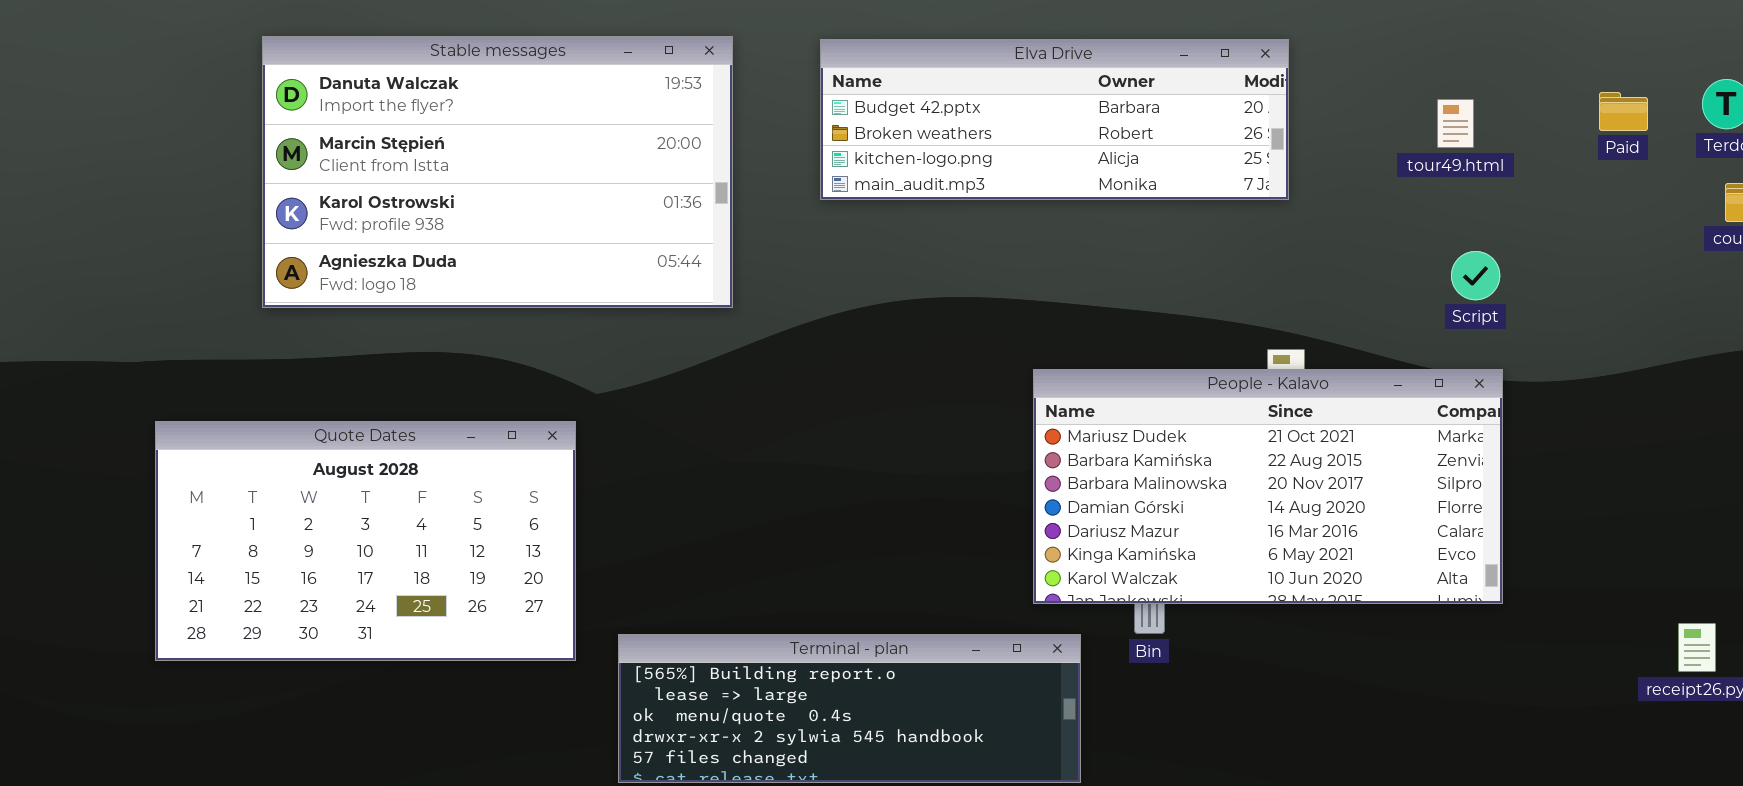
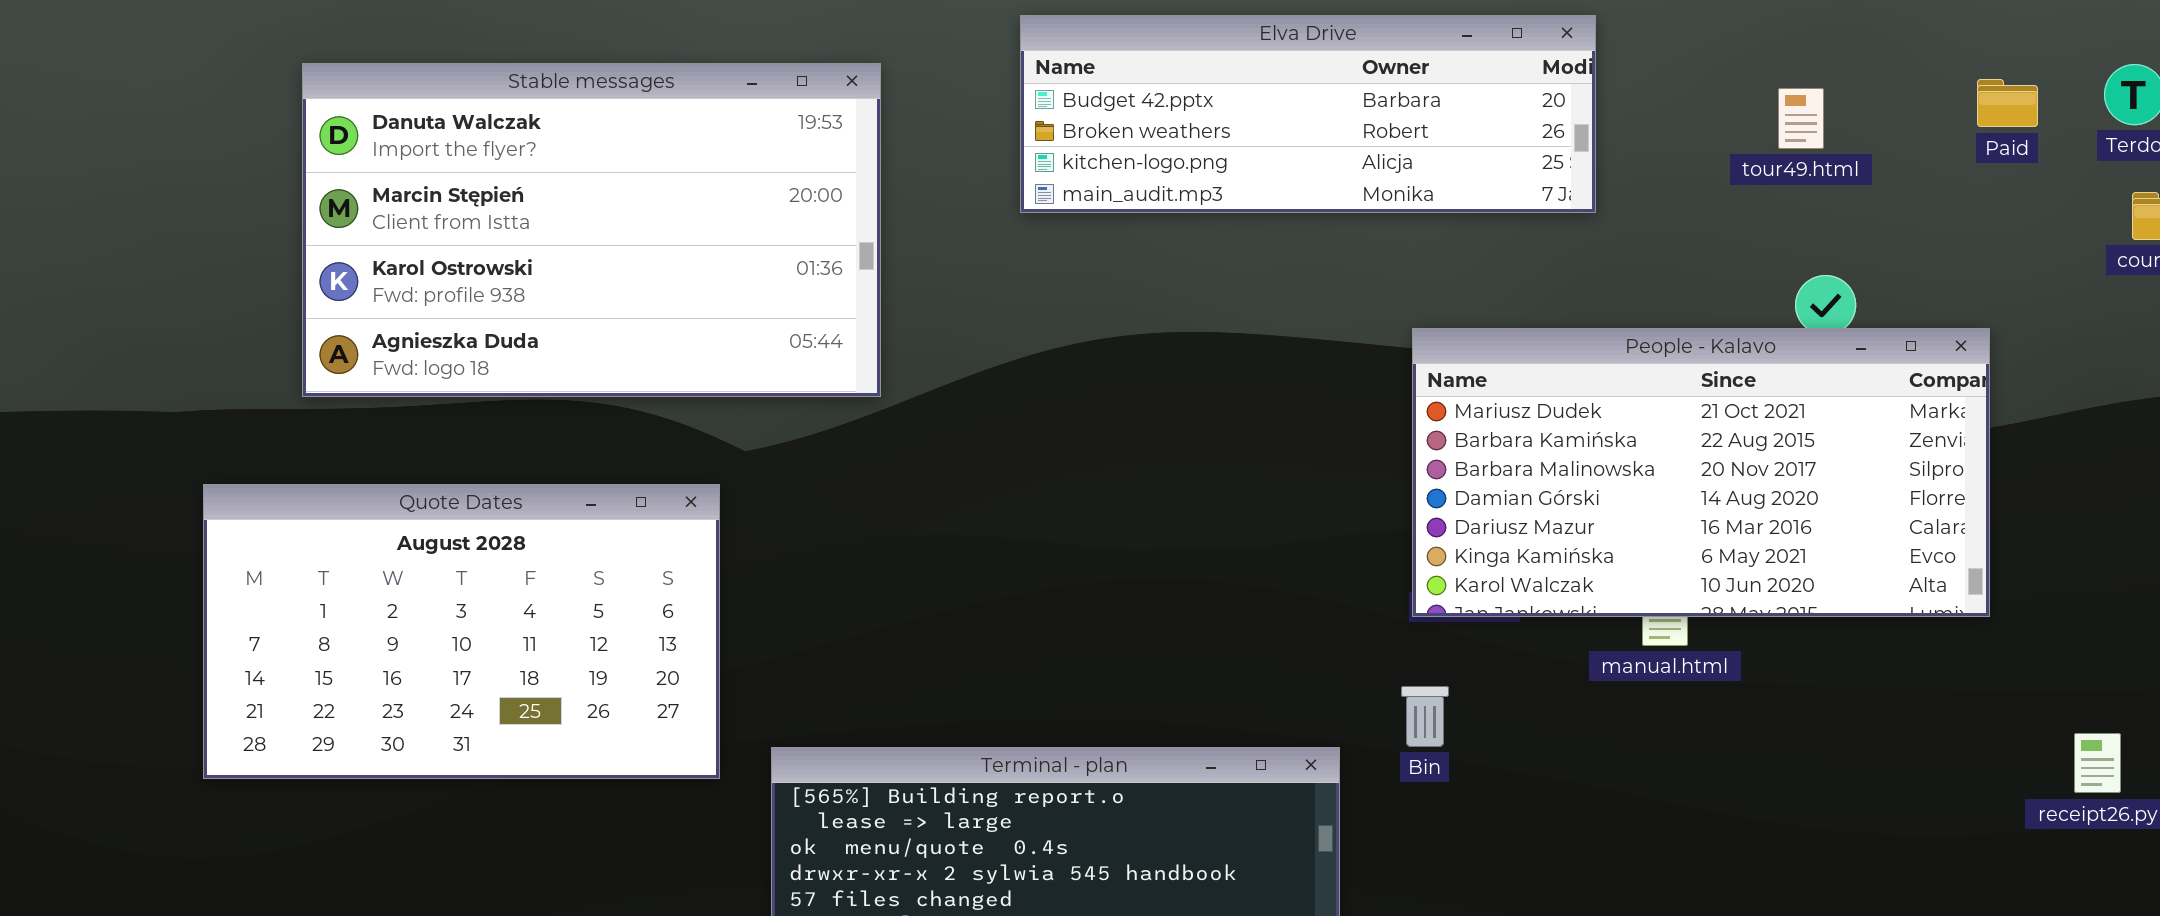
Stable messages: [262,36,733,308] -> [302,63,881,397], moved
People - Kalavo: [1033,369,1503,604] -> [1412,328,1990,617], moved

